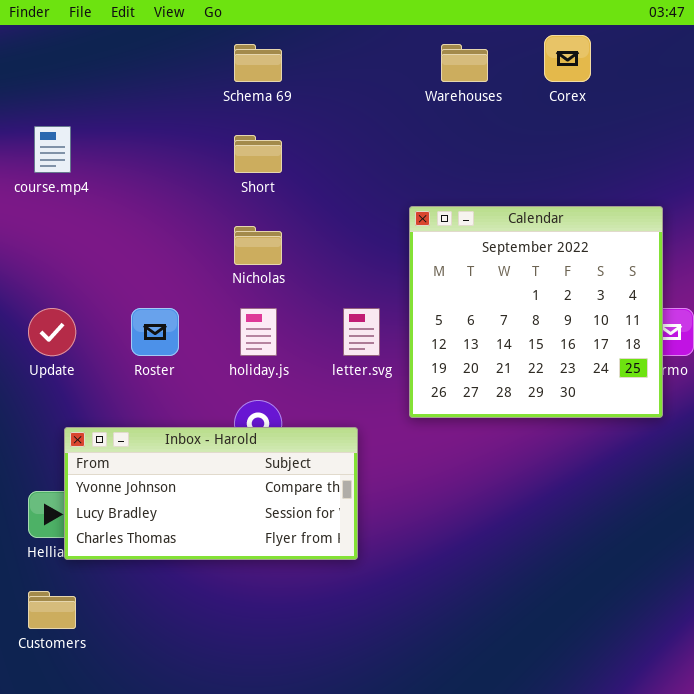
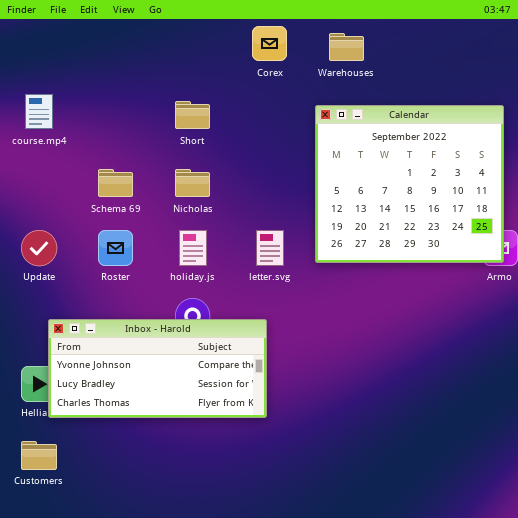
Corex: [544,35,591,82] -> [252,26,287,61], moved
Schema 69: [234,44,282,82] -> [98,169,133,197], moved
Calendar: [409,206,663,418] -> [315,105,504,263], moved

